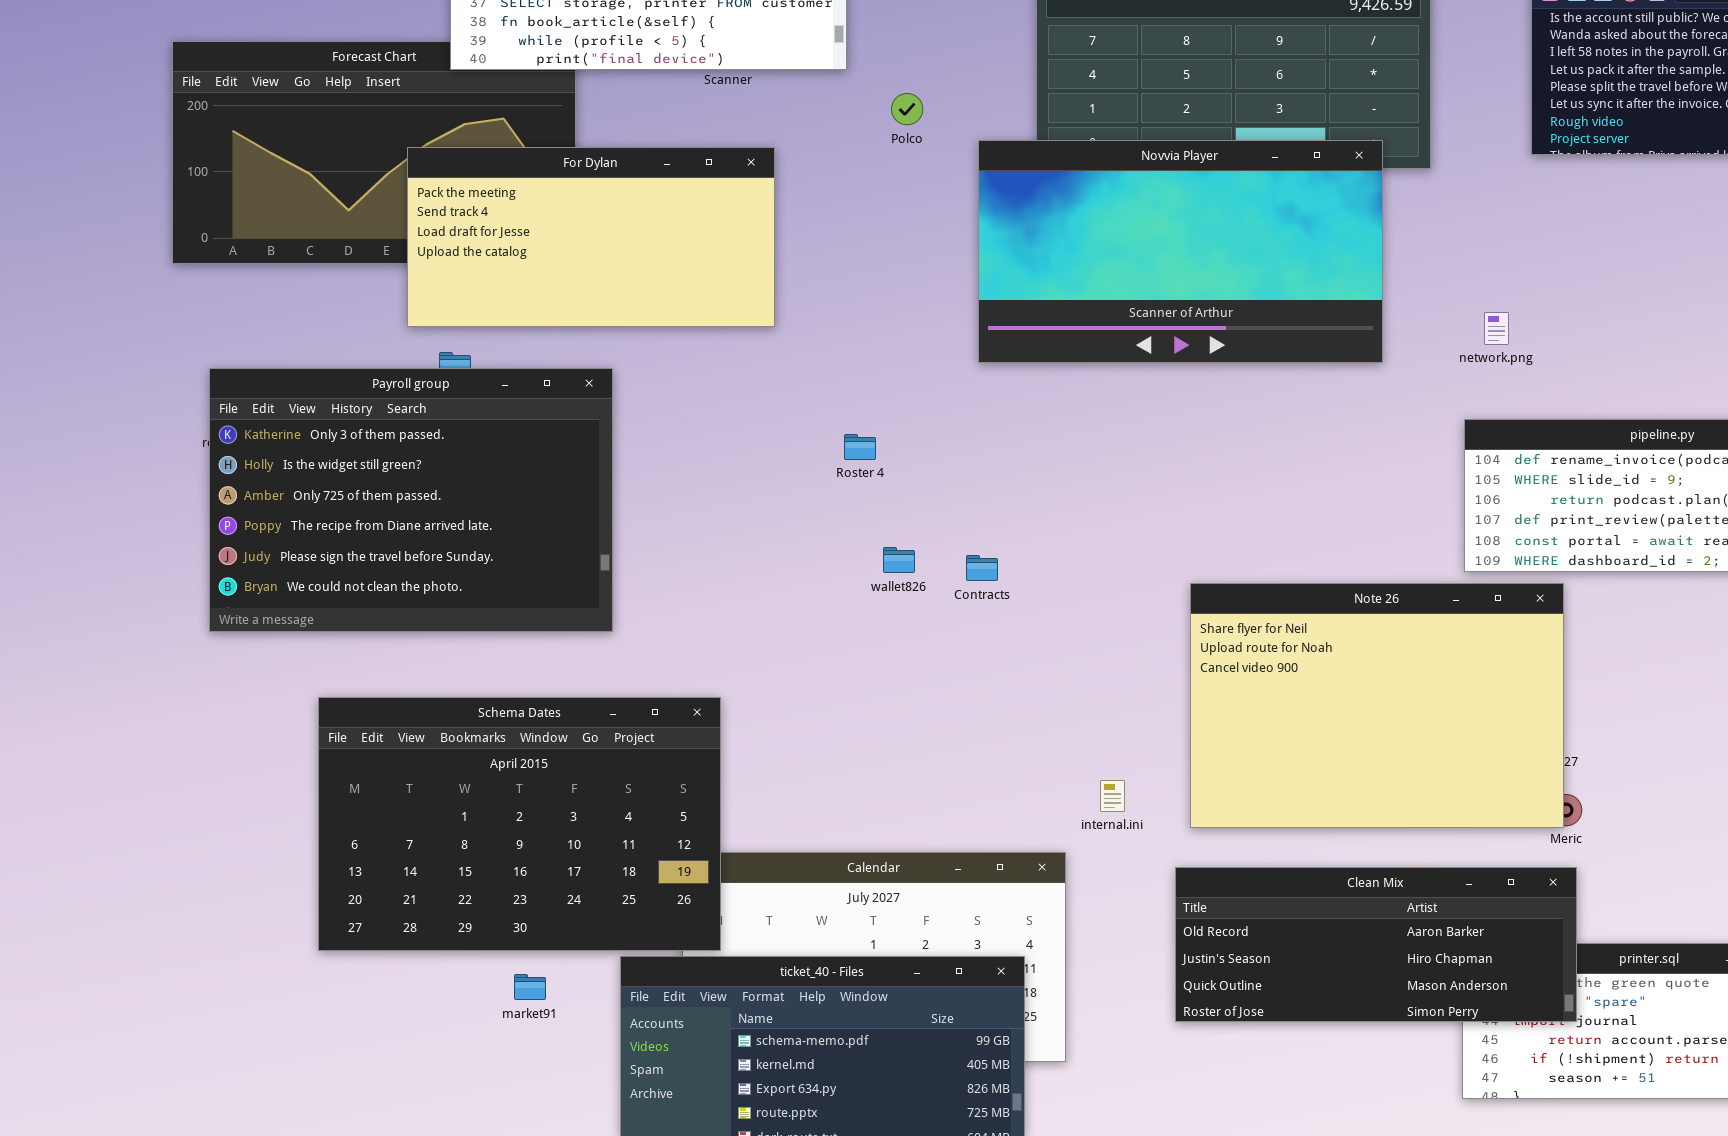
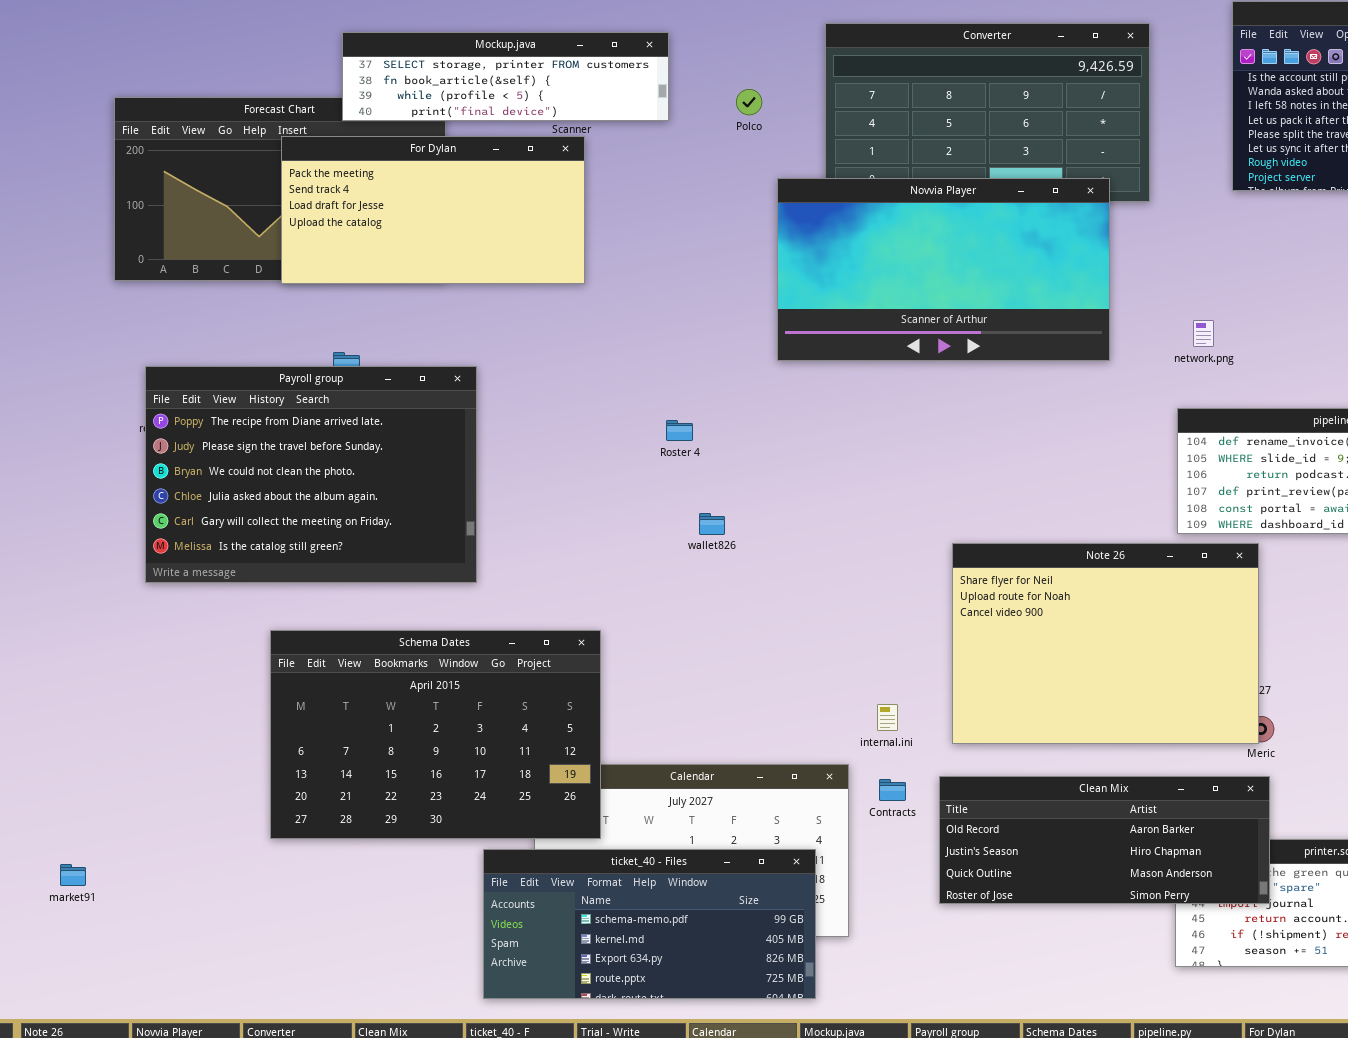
Polco: [891,93,923,125] -> [736,89,762,115], moved
For Dylan: [407,147,775,327] -> [281,136,585,284], moved
Payroll group: [209,368,613,632] -> [145,366,477,583], scrolled down 3 rows
Contracts: [966,555,998,581] -> [879,779,906,801], moved
Schema Dates: [318,697,721,951] -> [270,630,601,839], moved
market91: [514,974,546,1000] -> [60,864,86,886], moved

